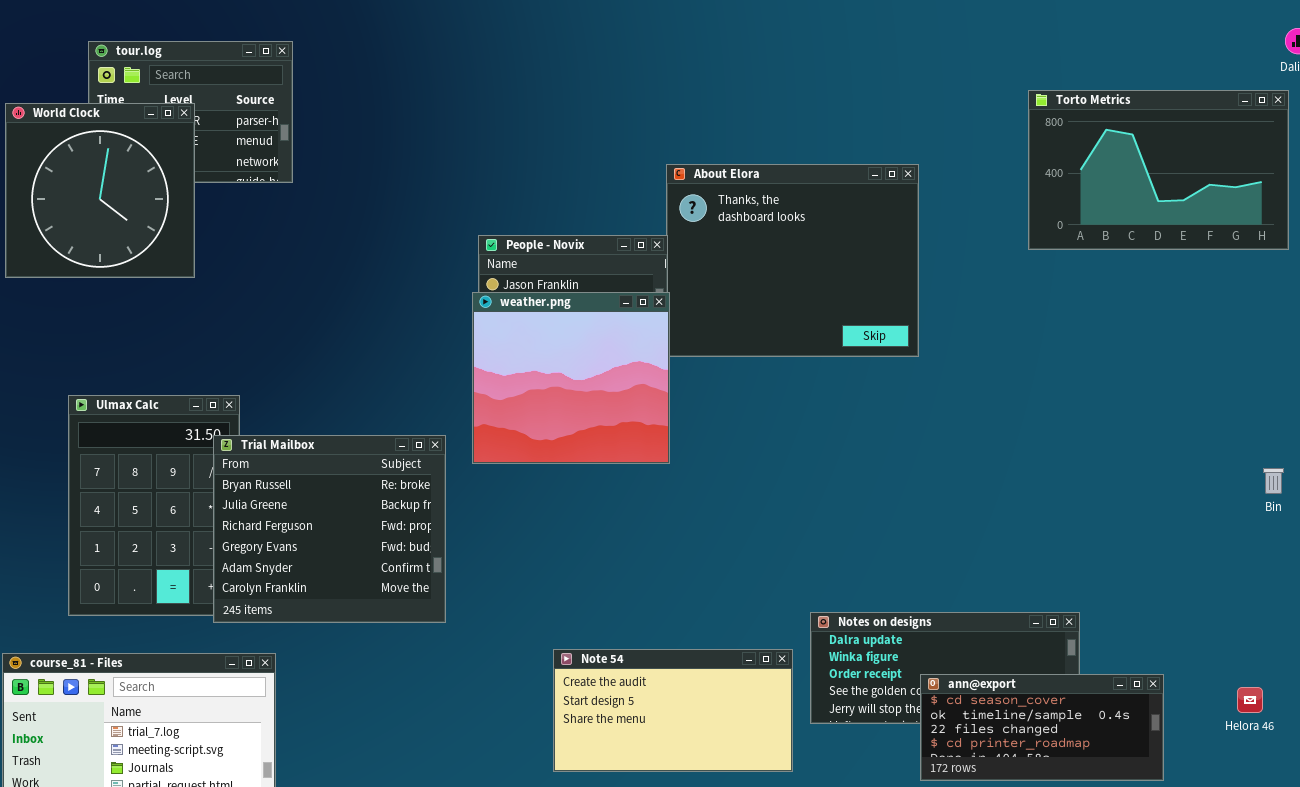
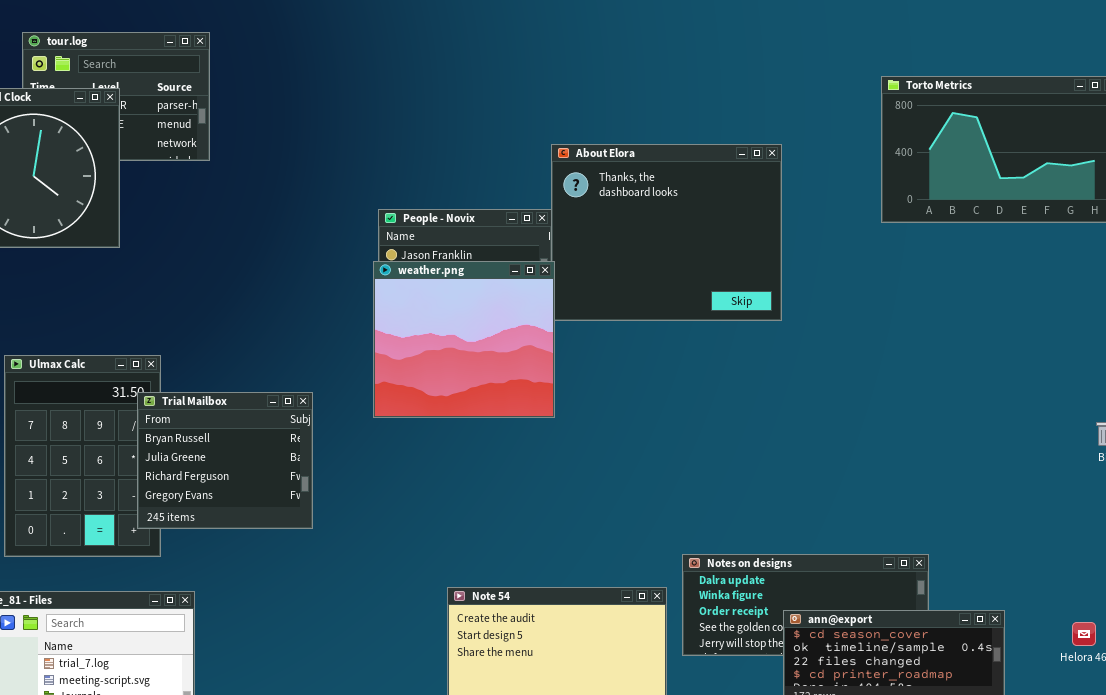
Trial Mailbox: [213,435,446,623] -> [137,392,313,529], resized

